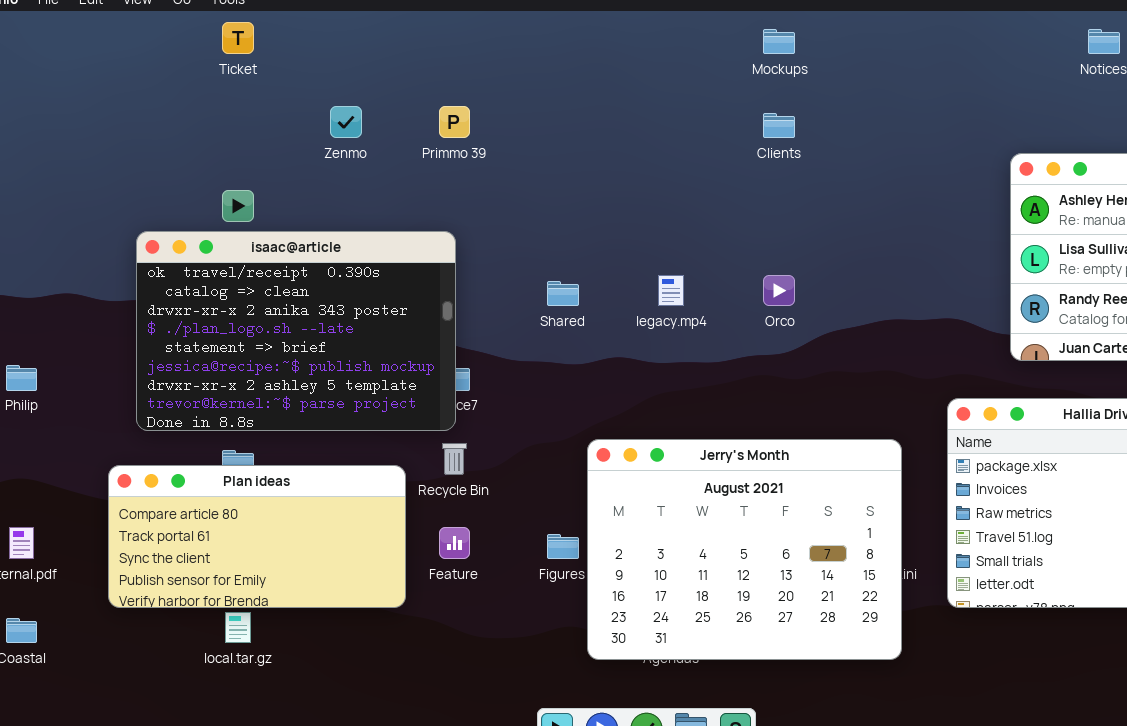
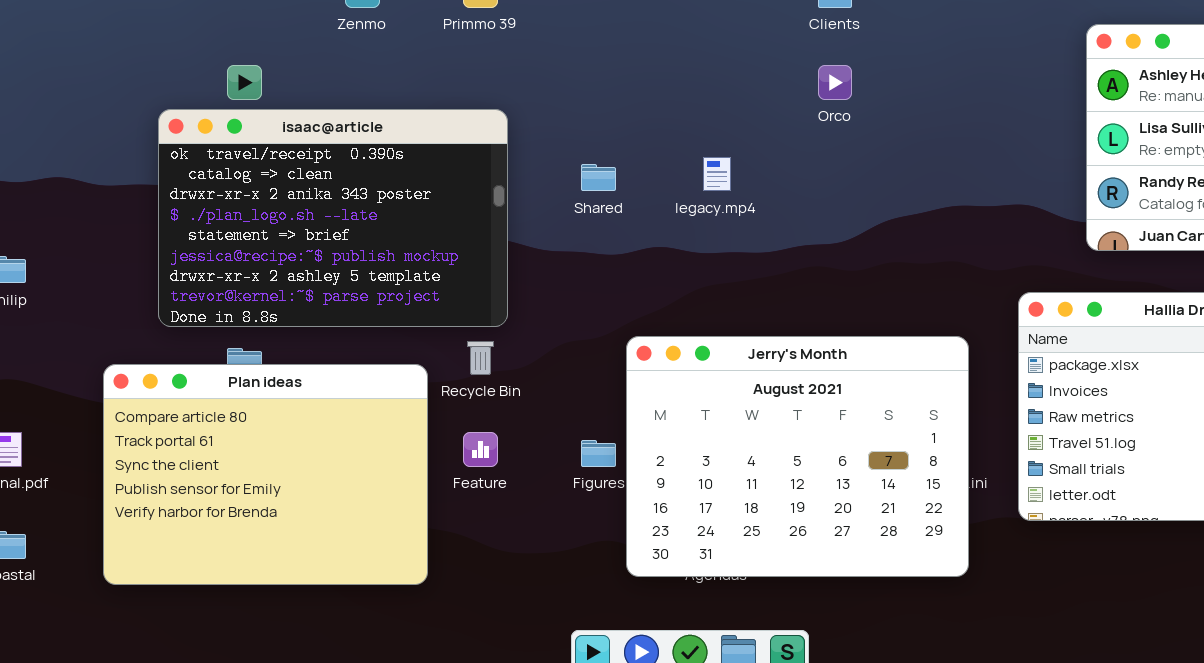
isaac@article: [136,231,456,431] -> [158,109,508,327], moved
Orco: [763,275,795,306] -> [818,65,852,100], moved
Plan ideas: [108,465,406,608] -> [103,364,428,585], resized

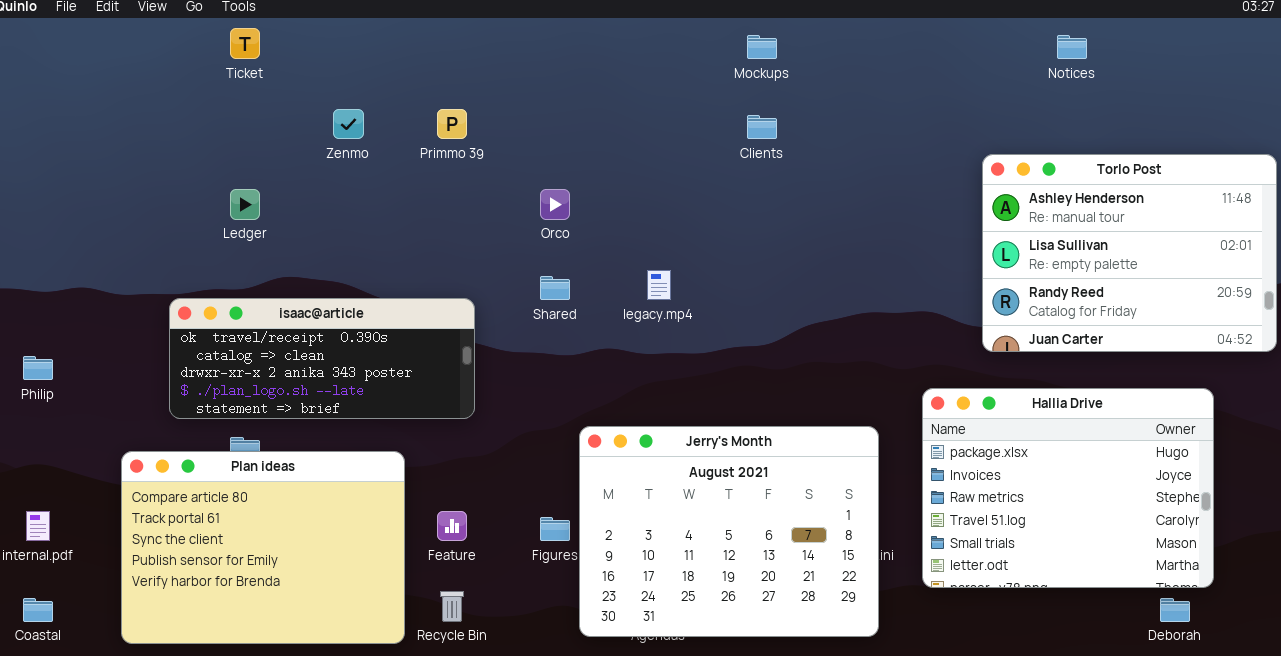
Orco: [818,65,852,100] -> [540,189,570,220], moved
isaac@article: [158,109,508,327] -> [169,298,475,419], resized
Recycle Bin: [467,341,494,375] -> [440,591,464,622], moved

